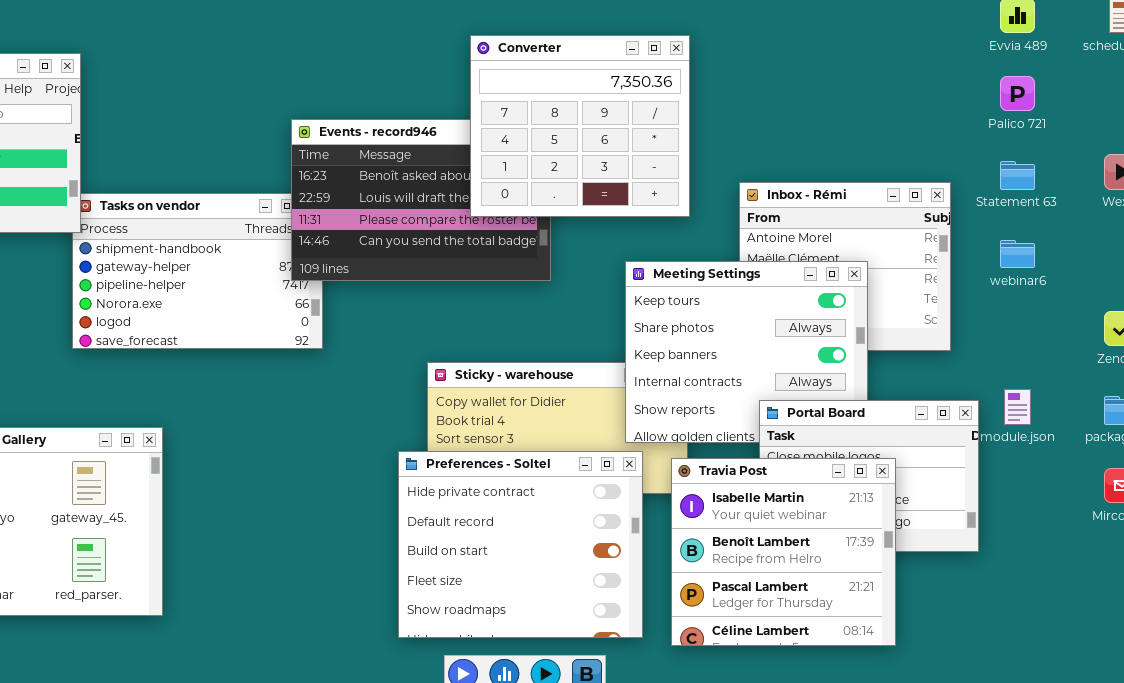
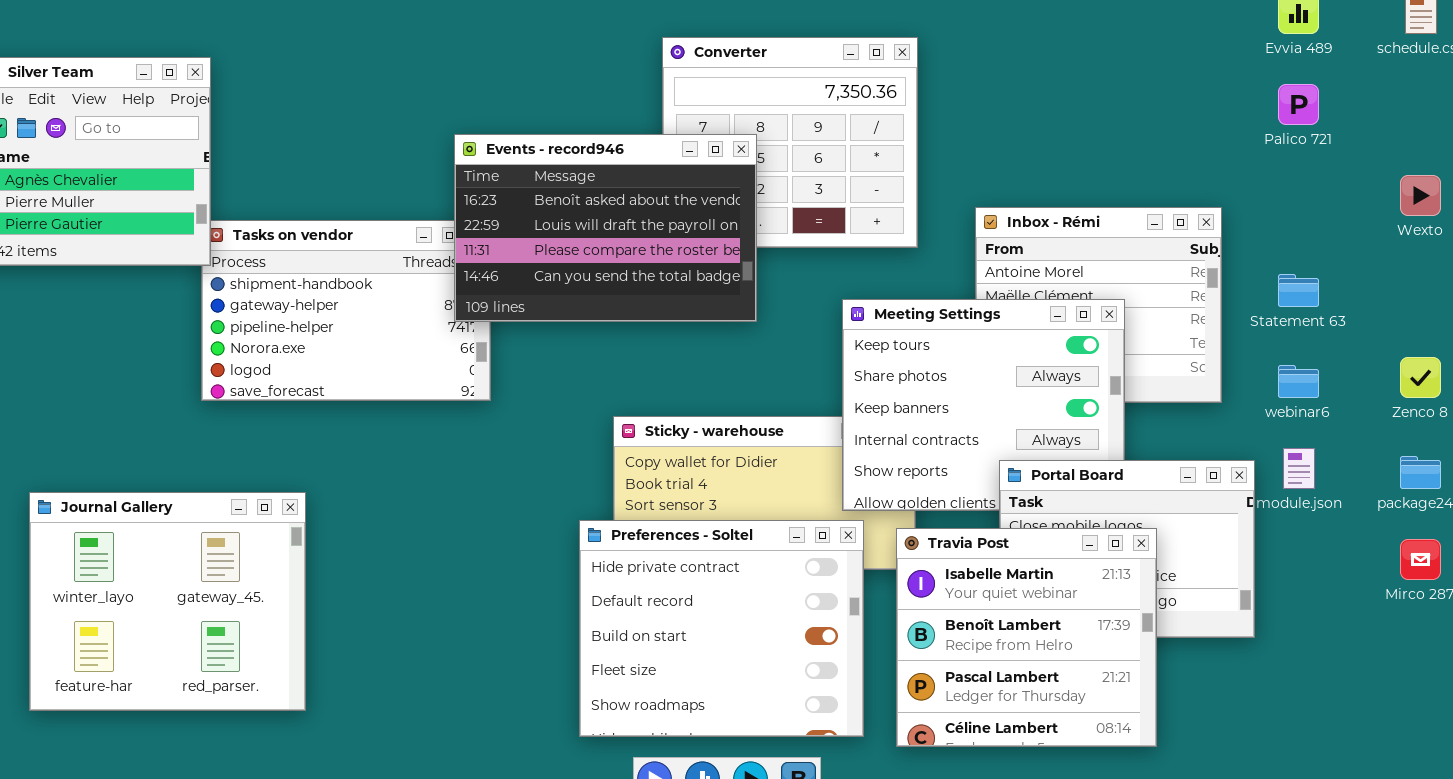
Events - record946: [291,119,551,281] -> [454,134,757,322], raised
Statement 63: [1000,161,1035,190] -> [1278,274,1319,307], moved
webinar6: [1000,240,1035,268] -> [1278,365,1319,398], moved

